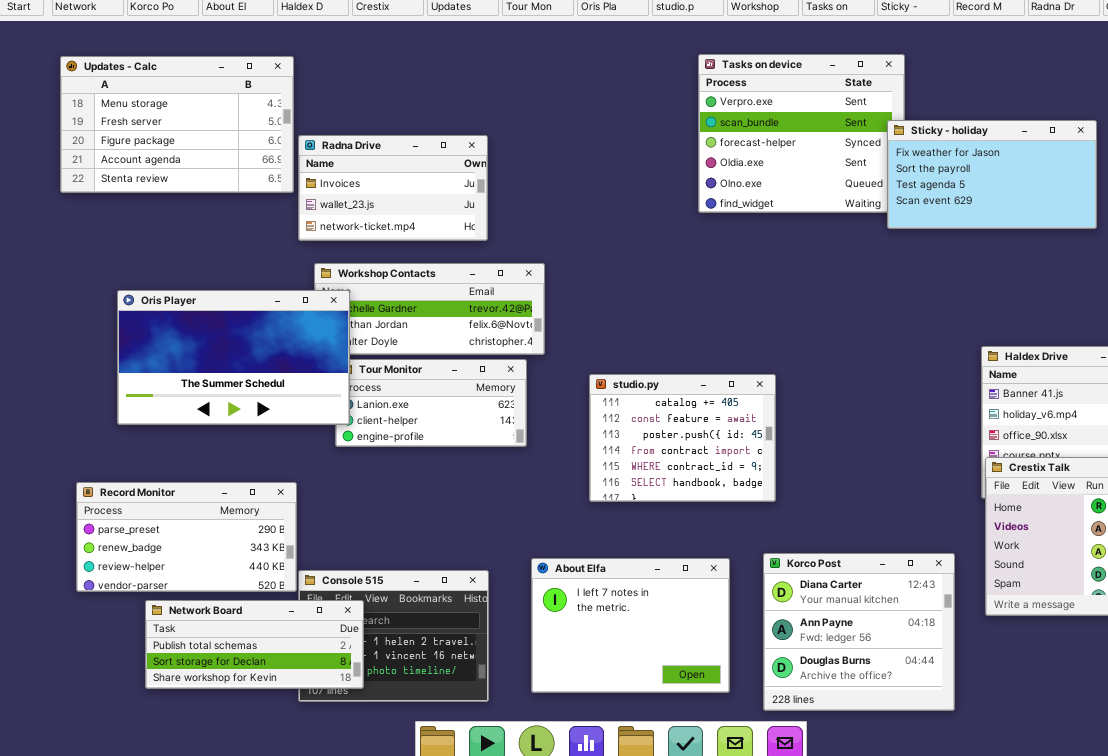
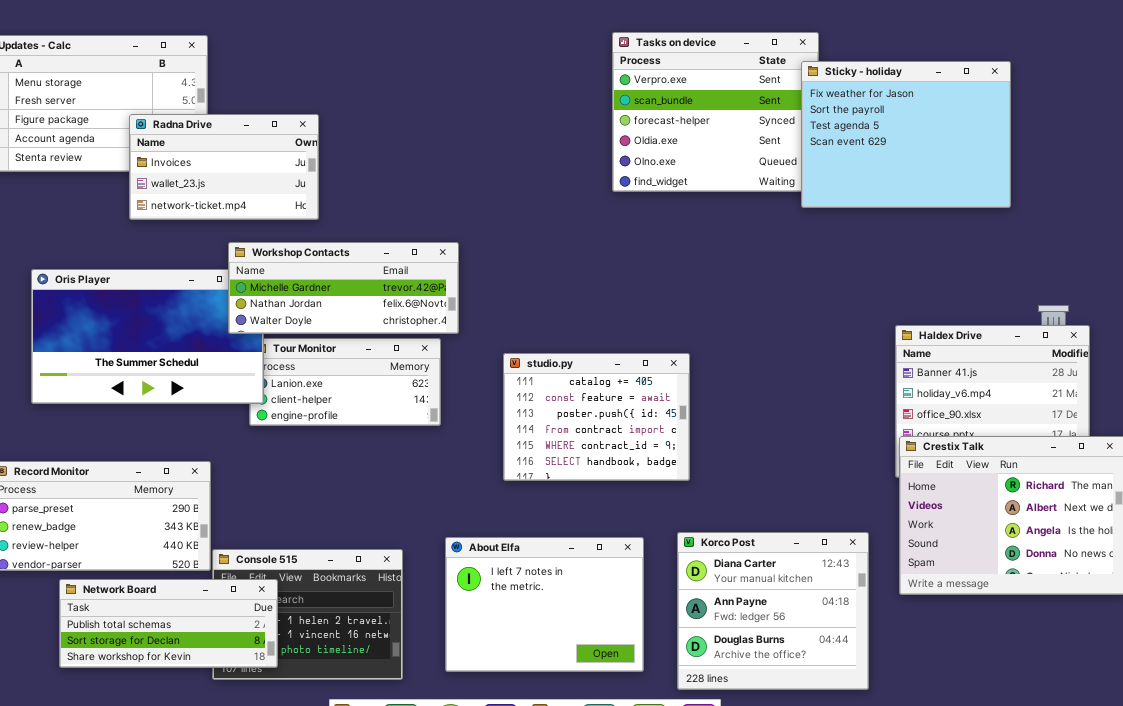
Sticky - holiday: [887,120,1097,229] -> [801,61,1011,208], resized
Radna Drive: [298,135,488,241] -> [129,114,319,220], moved
Workshop Contacts: [314,263,545,355] -> [228,242,459,334], raised

